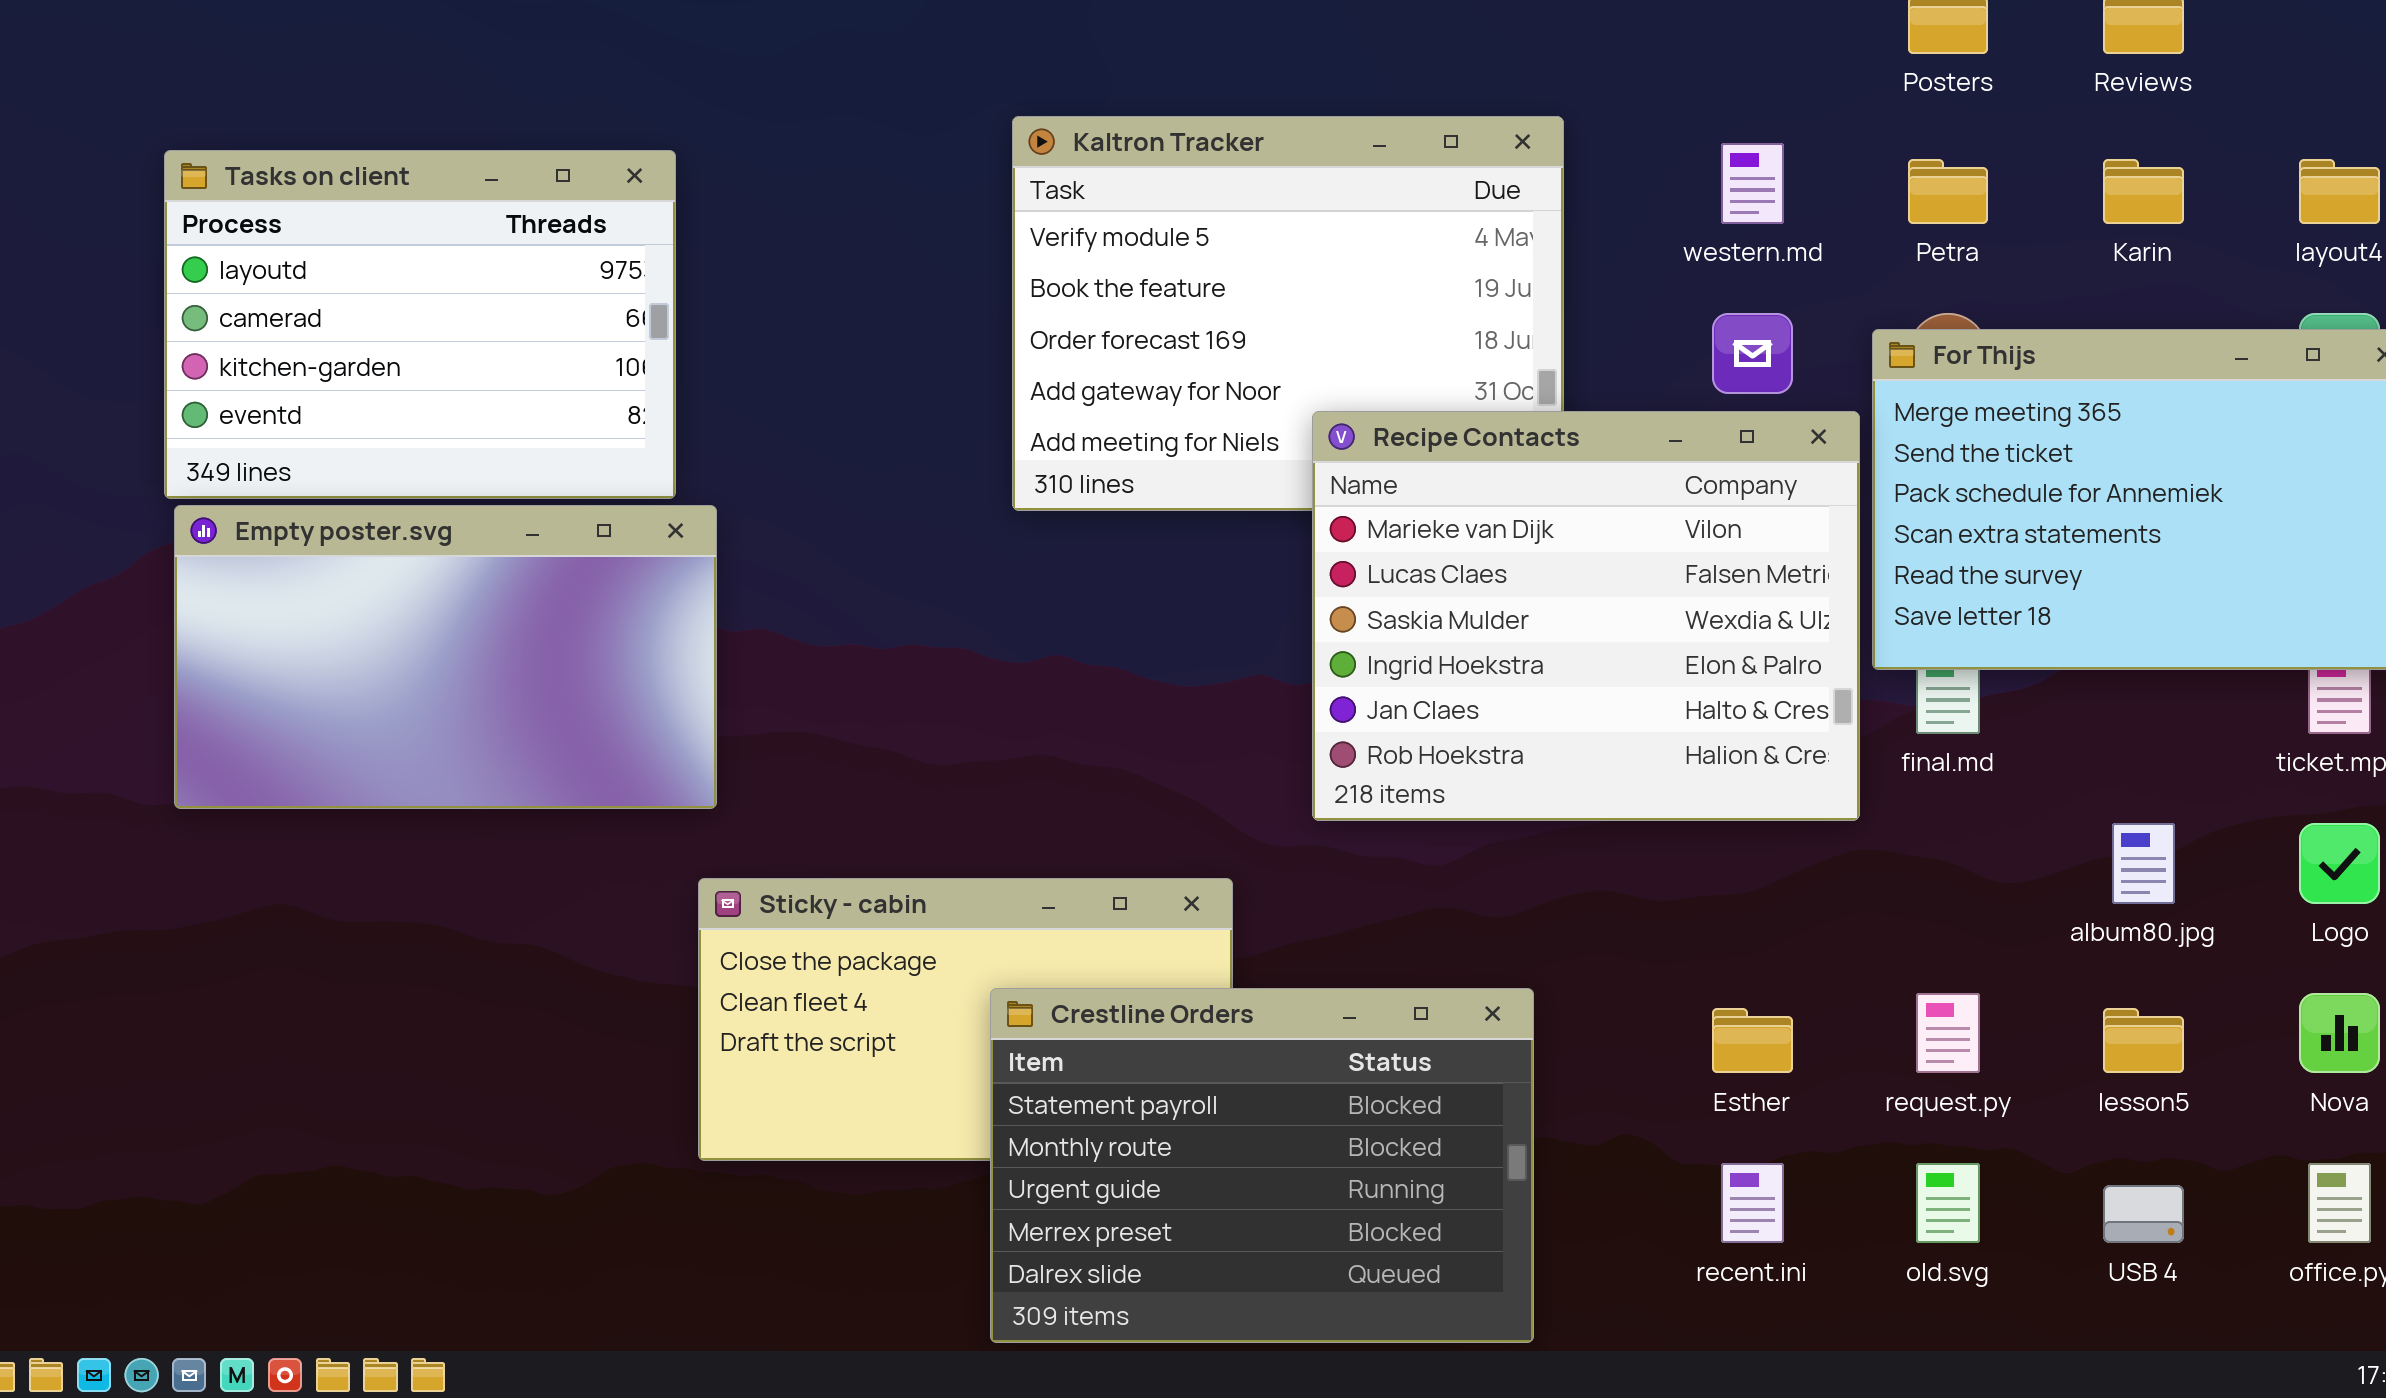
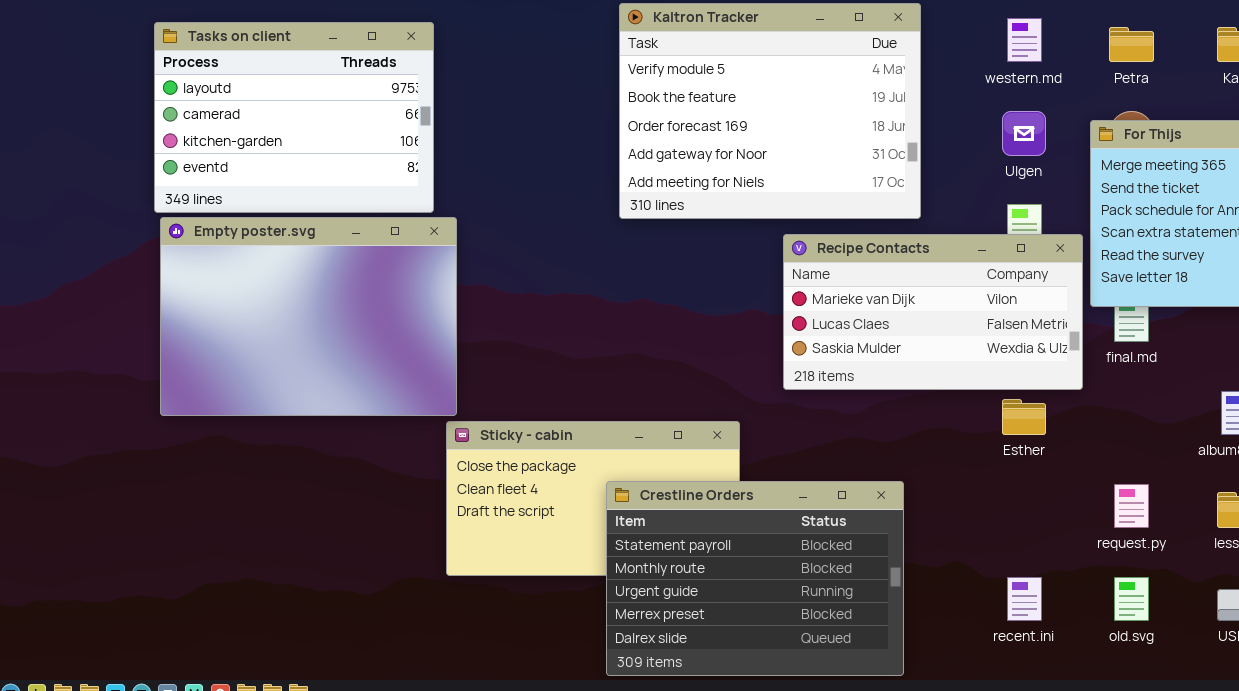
Recipe Contacts: [1312,411,1860,821] -> [783,234,1083,390], resized
Empty poster.svg: [174,505,717,809] -> [160,217,457,416], resized
Esther: [1712,1008,1793,1073] -> [1002,399,1046,435], moved

